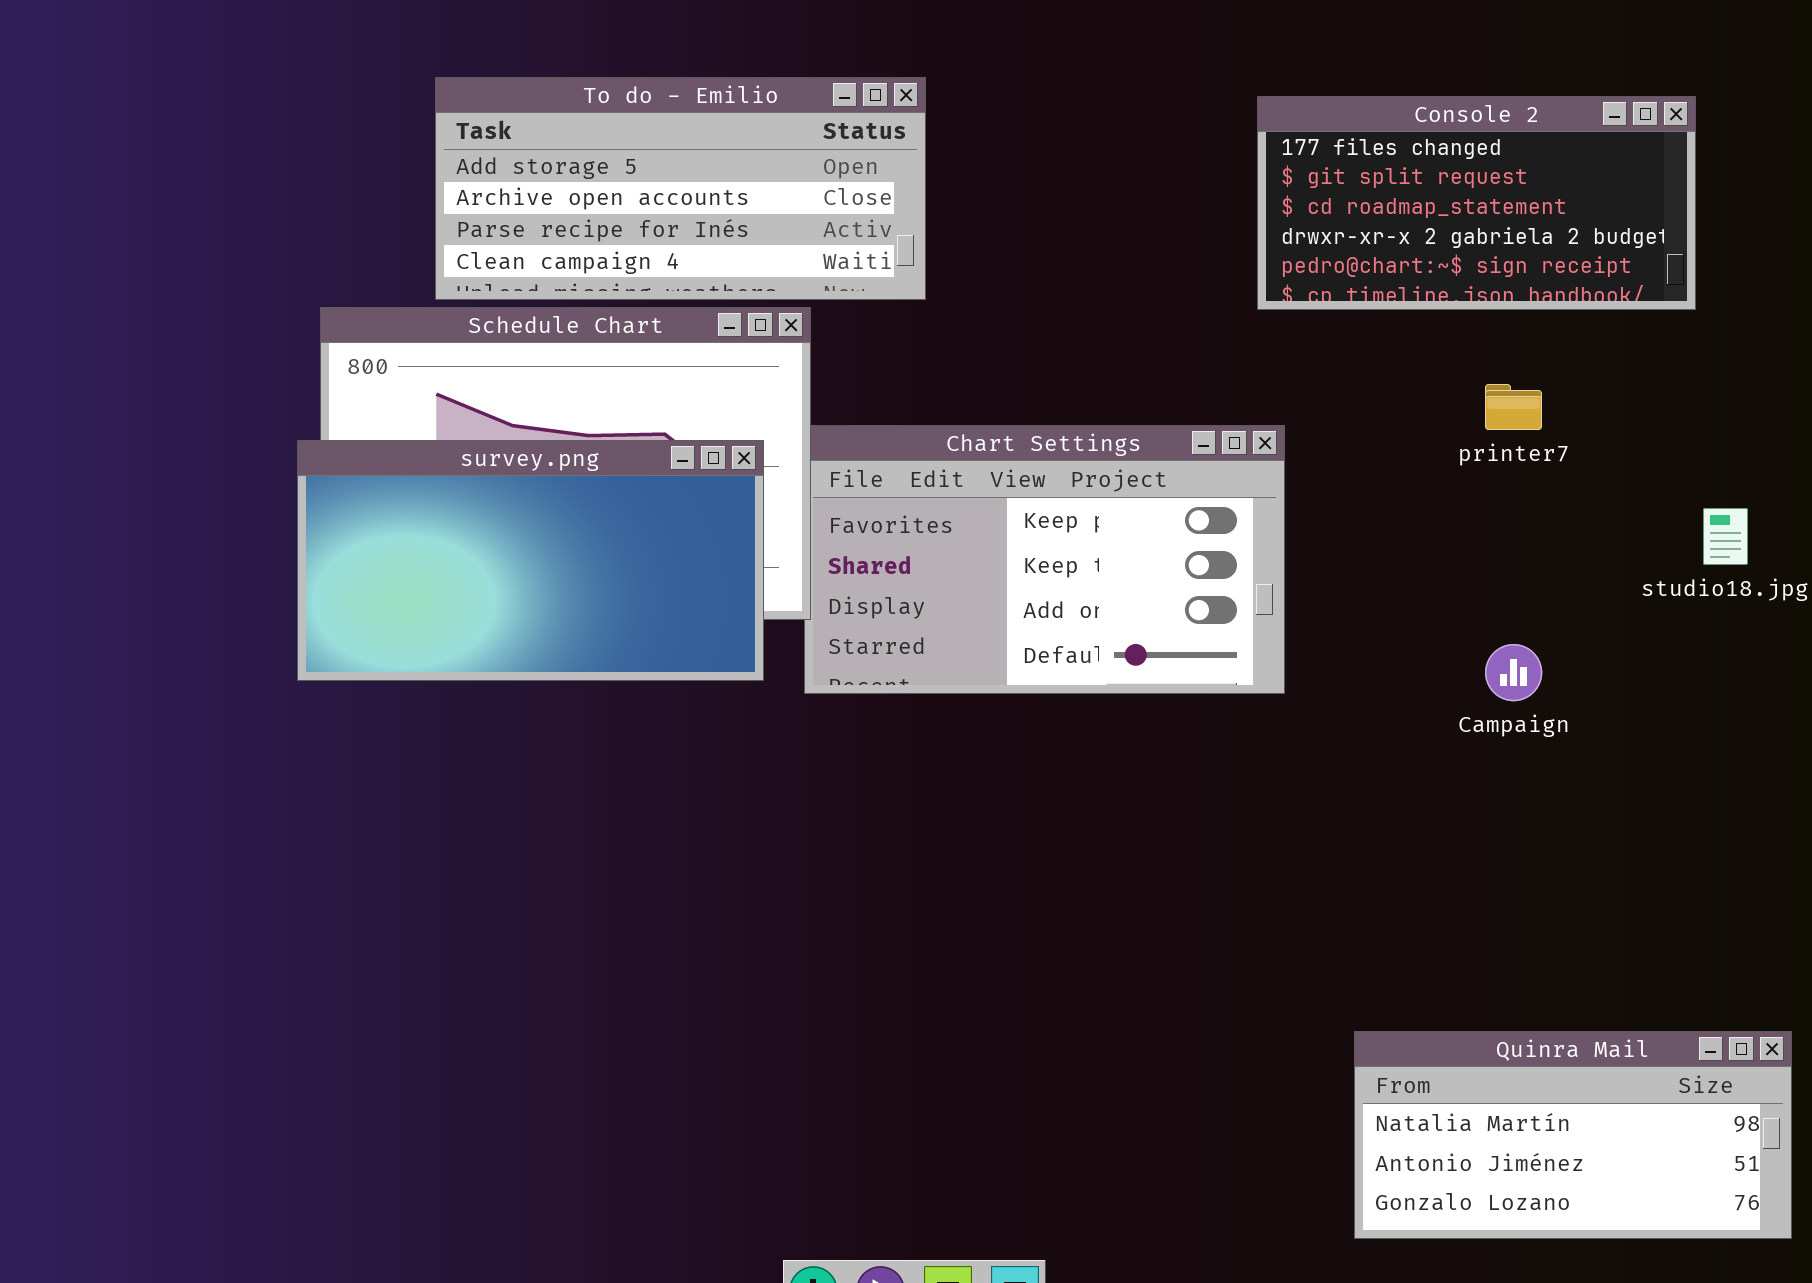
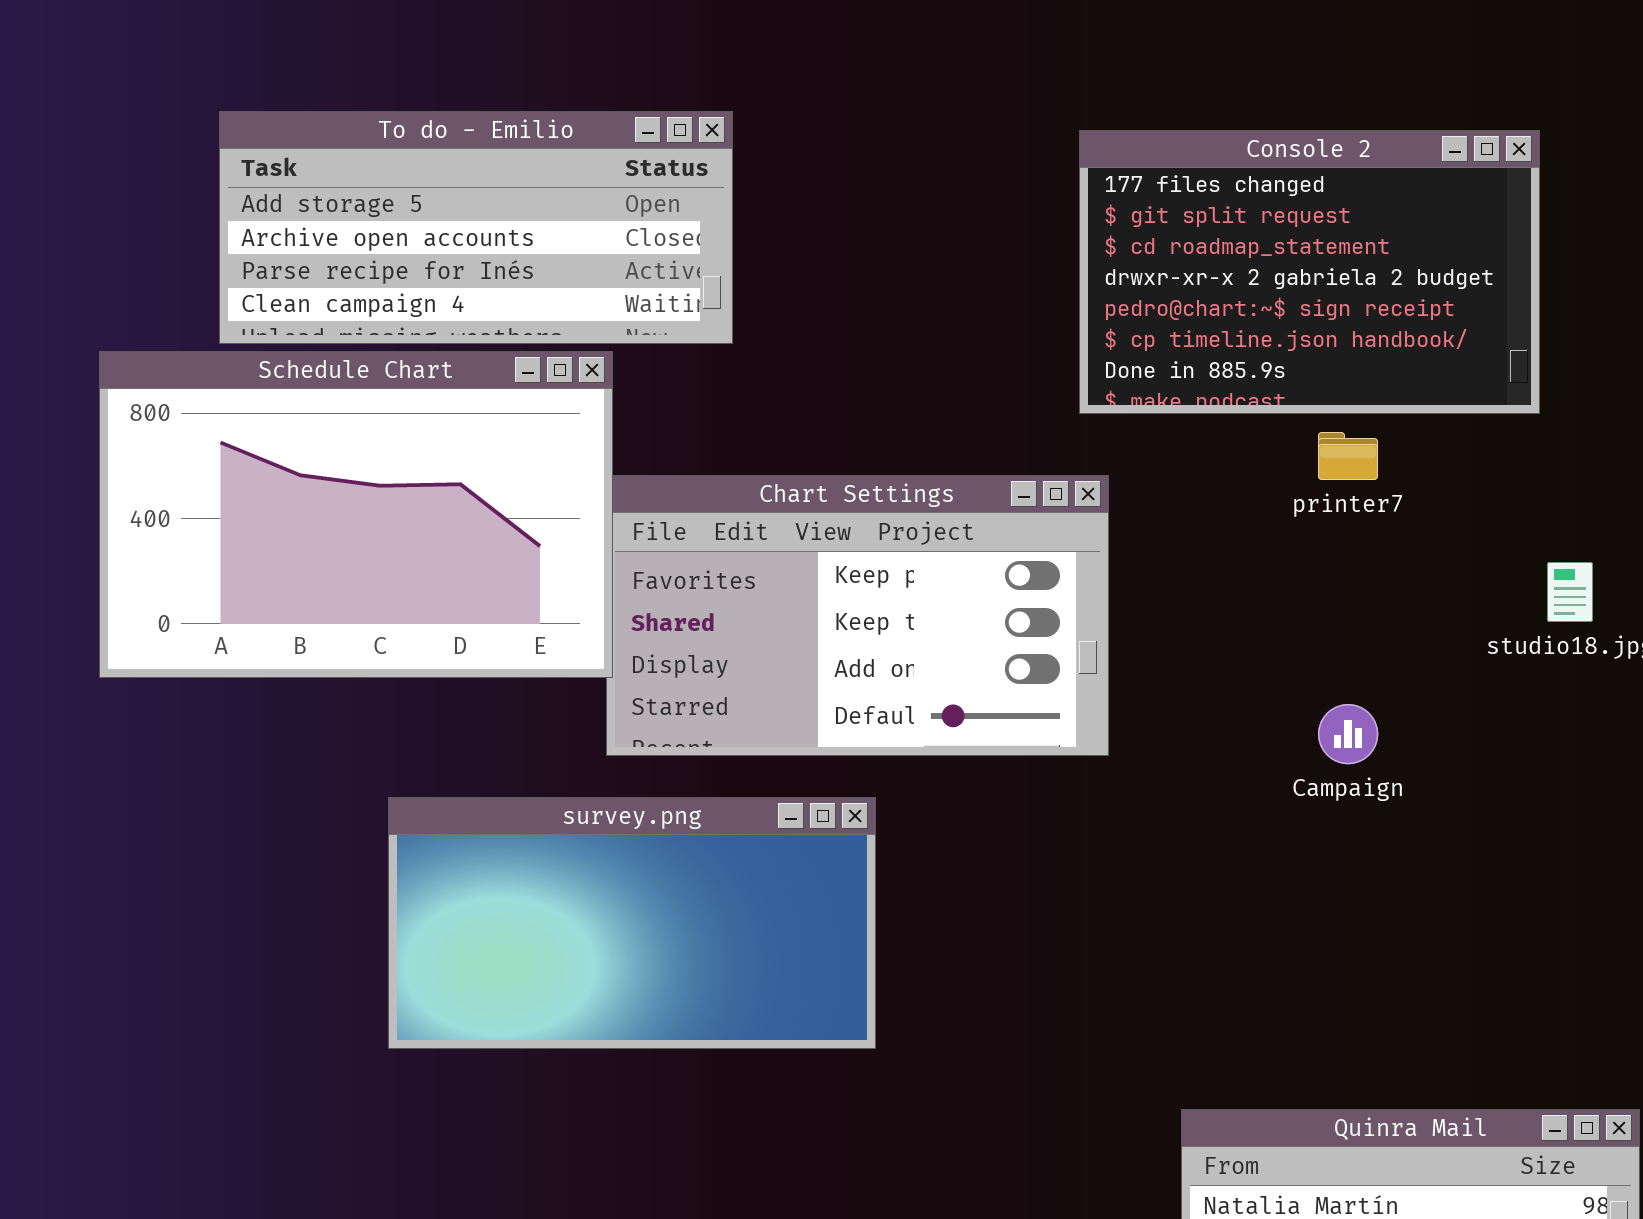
Console 2: [1257,96,1696,310] -> [1079,130,1540,414], resized
survey.png: [297,440,764,681] -> [388,797,876,1049], moved

